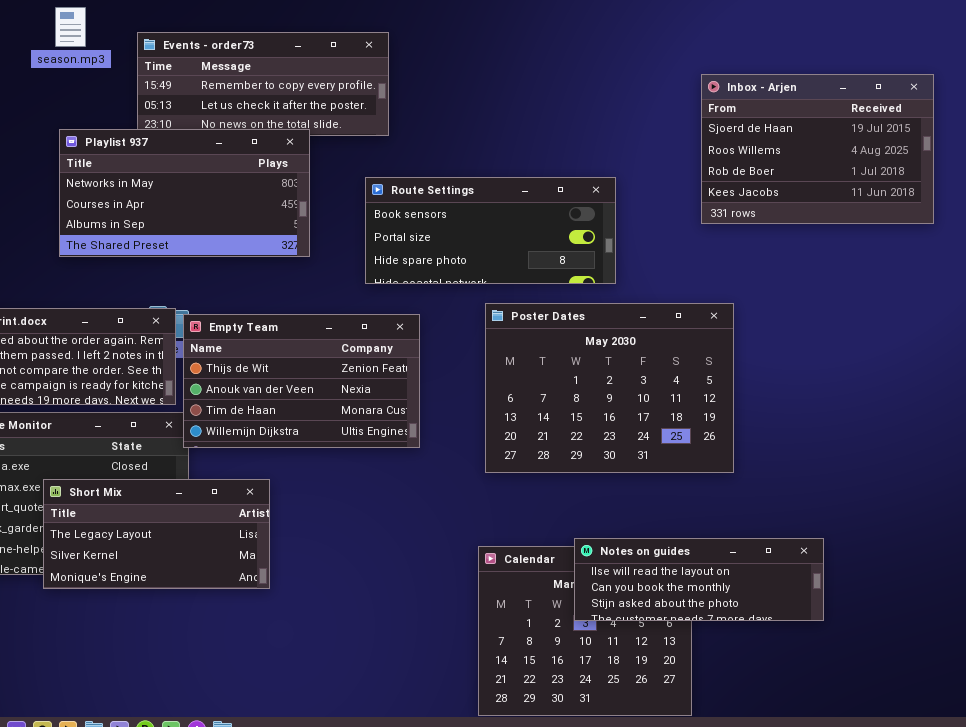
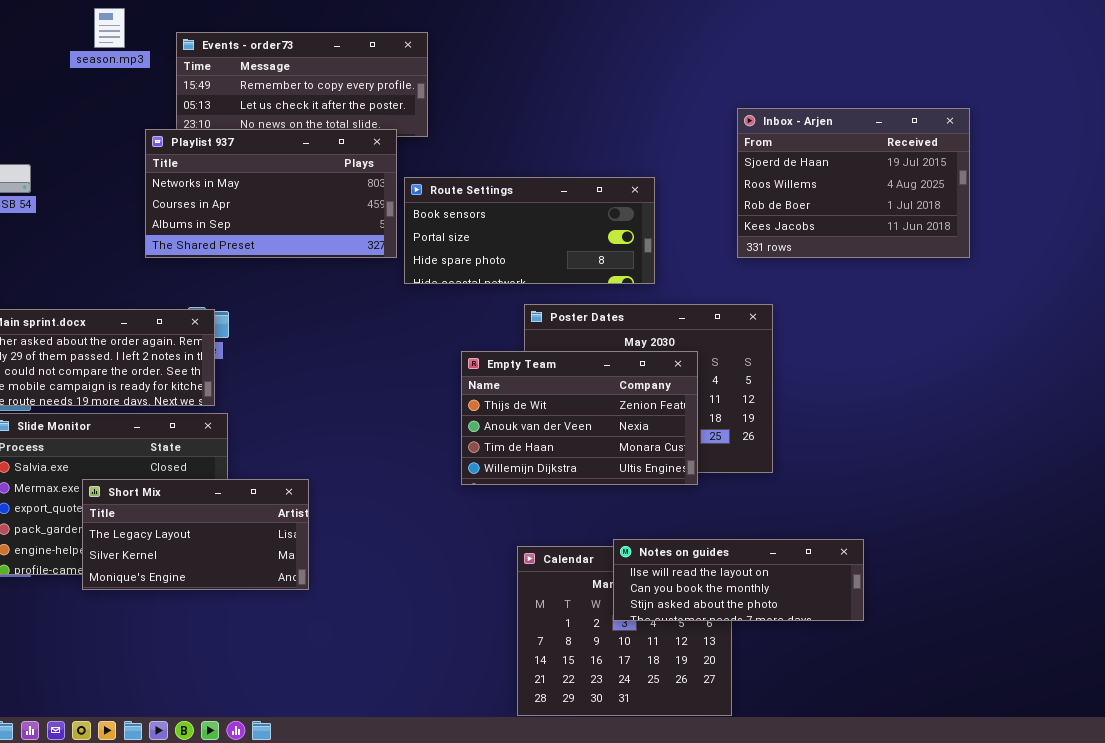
Inbox - Arjen: [701,74,934,224] -> [737,108,970,258], moved
Playlist 937: [59,129,310,257] -> [145,129,397,258], moved
Empty Team: [183,314,420,448] -> [461,351,698,485], moved

